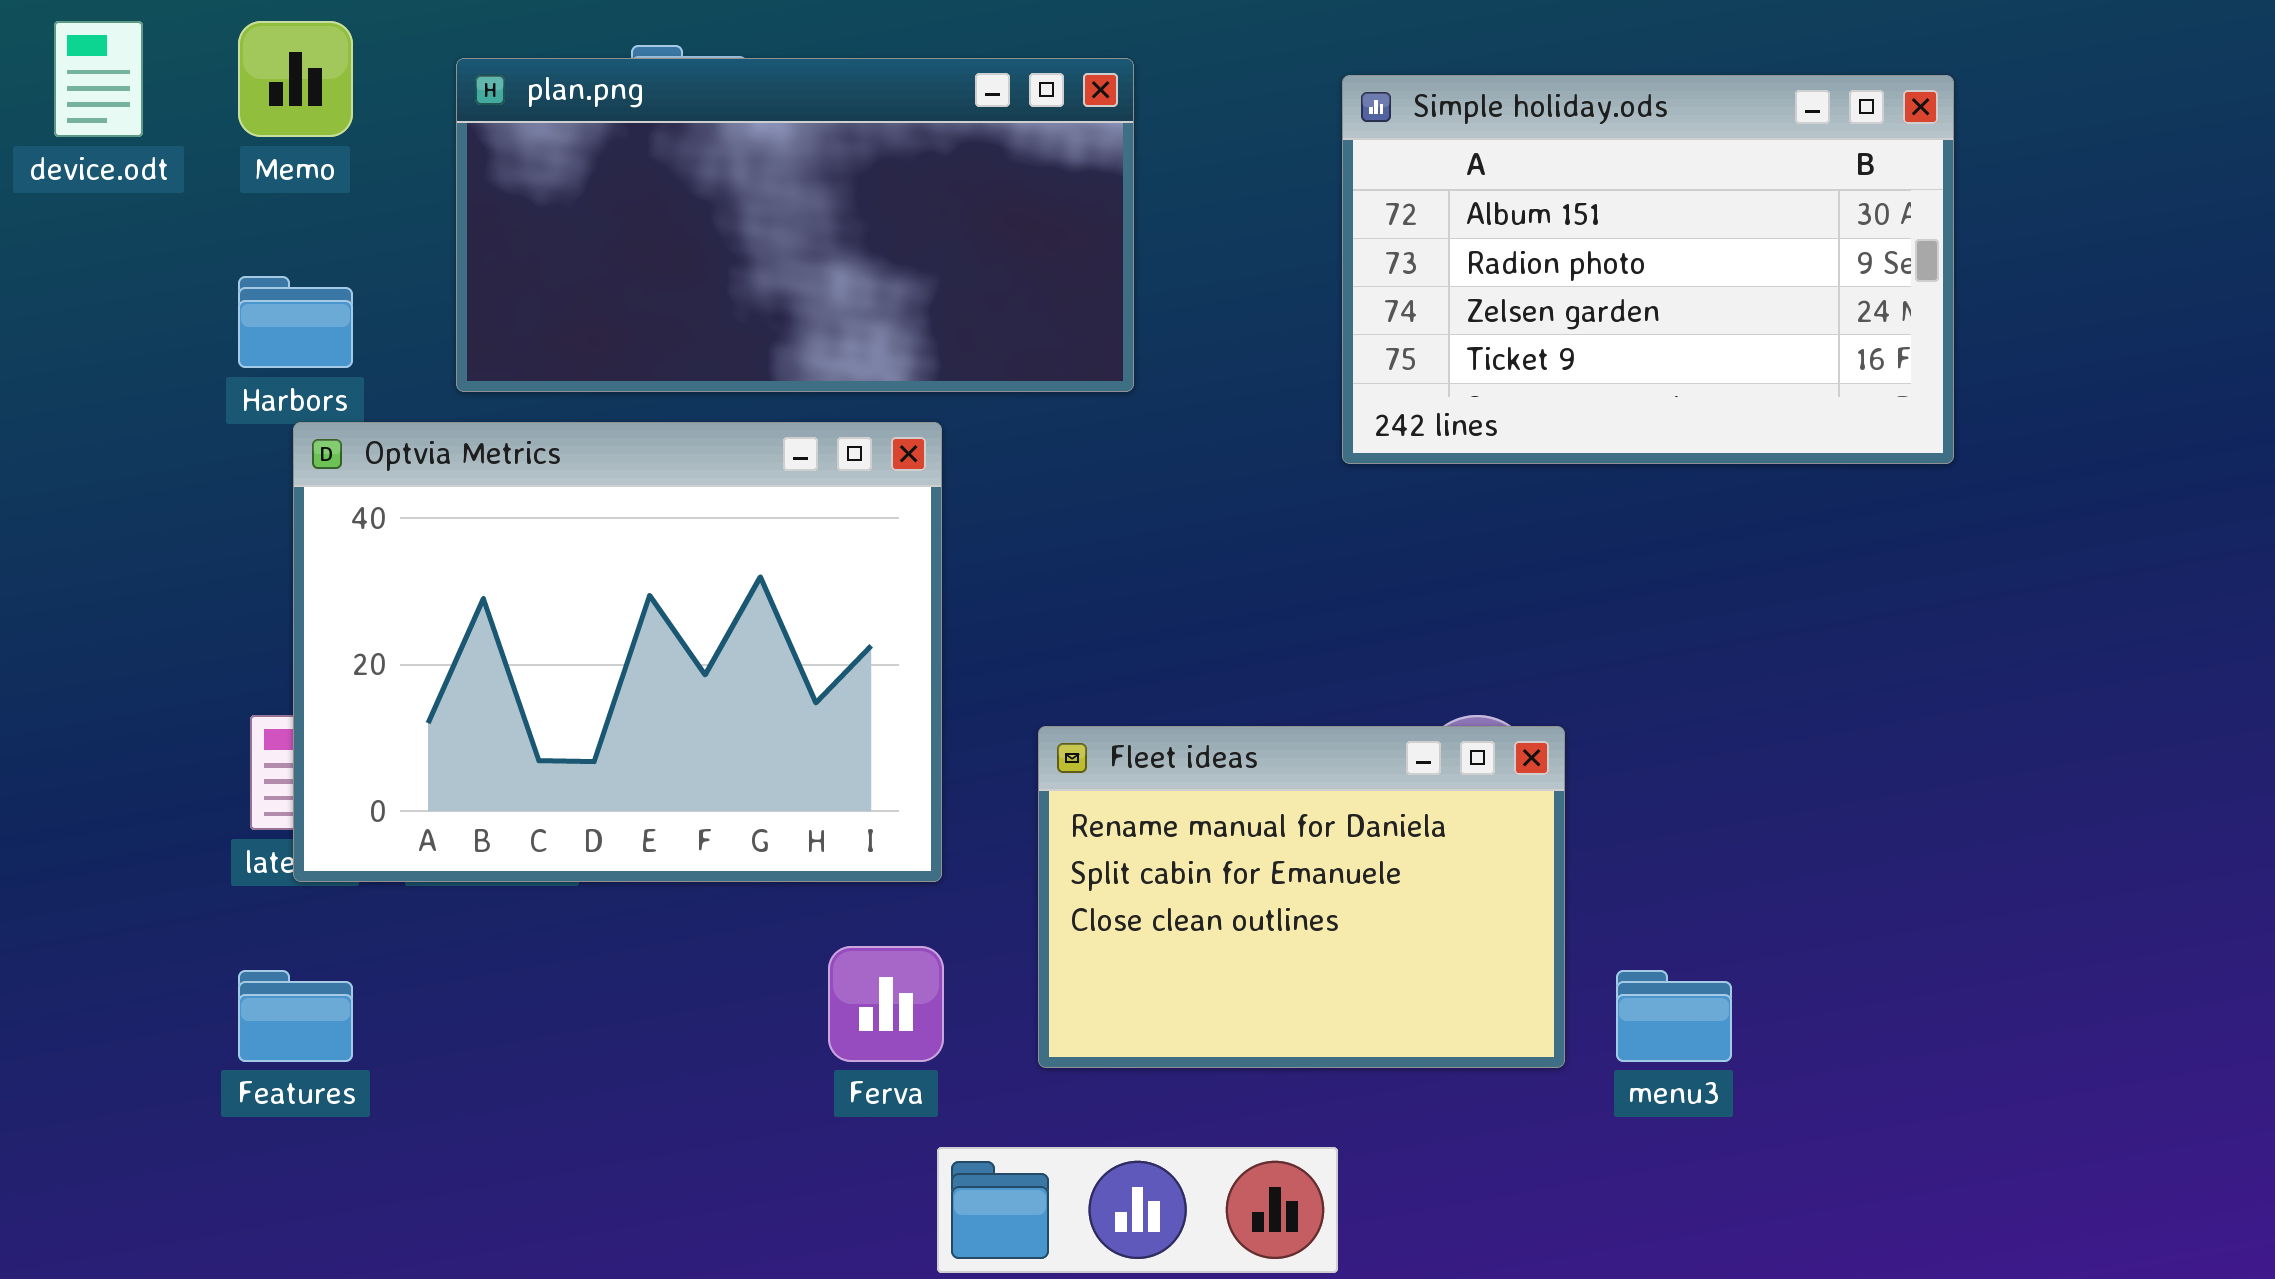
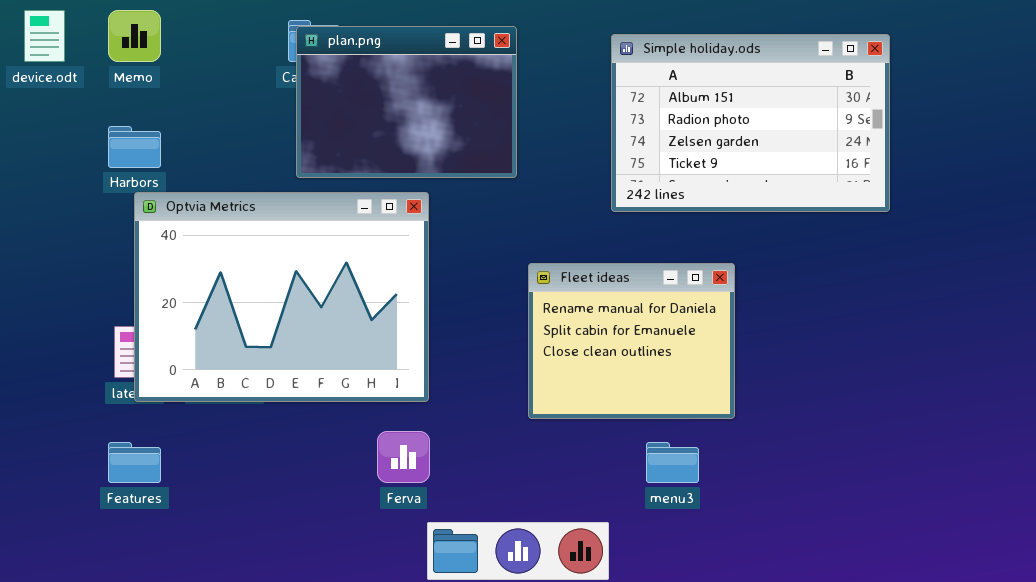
plan.png: [456,58,1134,392] -> [296,26,517,178], resized
Fleet ideas: [1038,726,1565,1068] -> [528,263,735,419], moved, resized
menu3: [1616,970,1732,1062] -> [646,442,699,483], moved

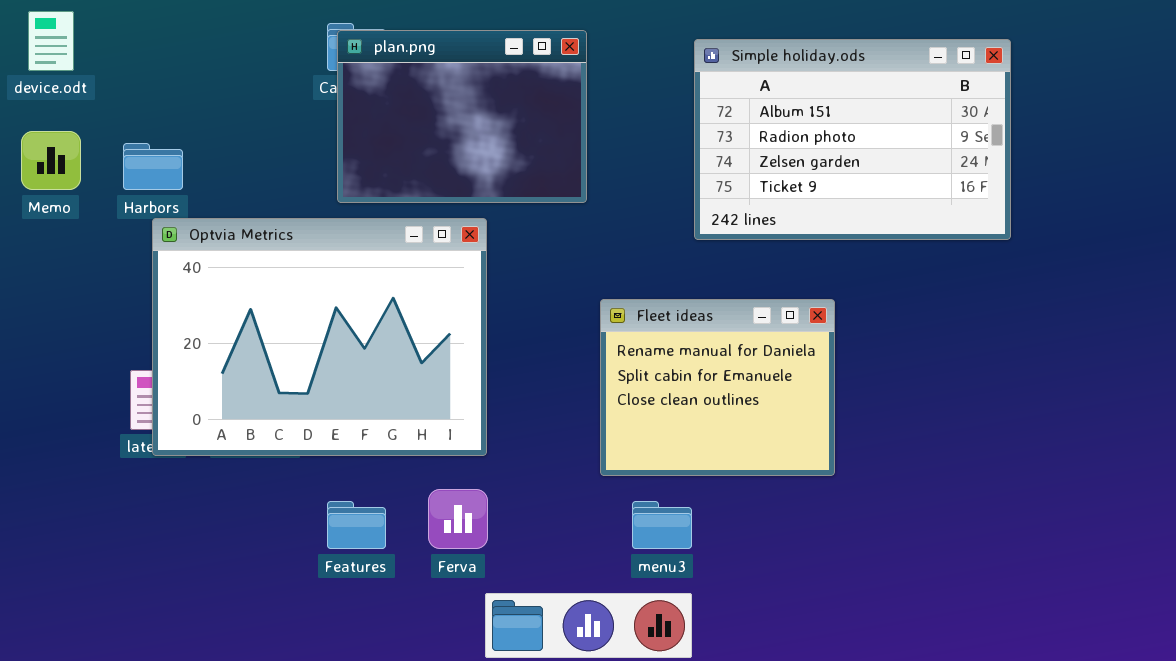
Memo: [108,10,161,62] -> [21,131,81,190], moved
Features: [108,442,161,483] -> [327,501,386,549], moved
menu3: [646,442,699,483] -> [632,501,692,549], moved

